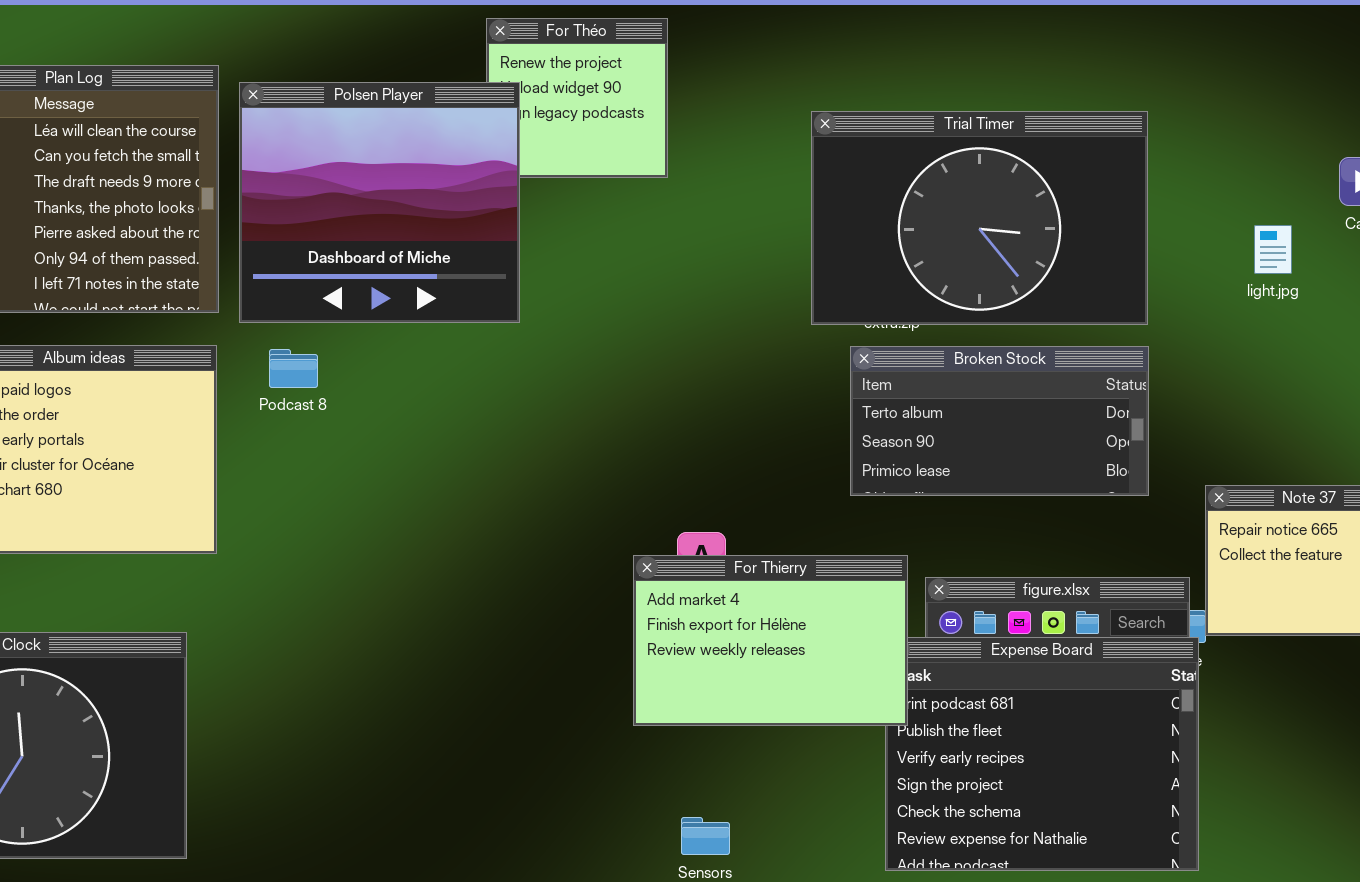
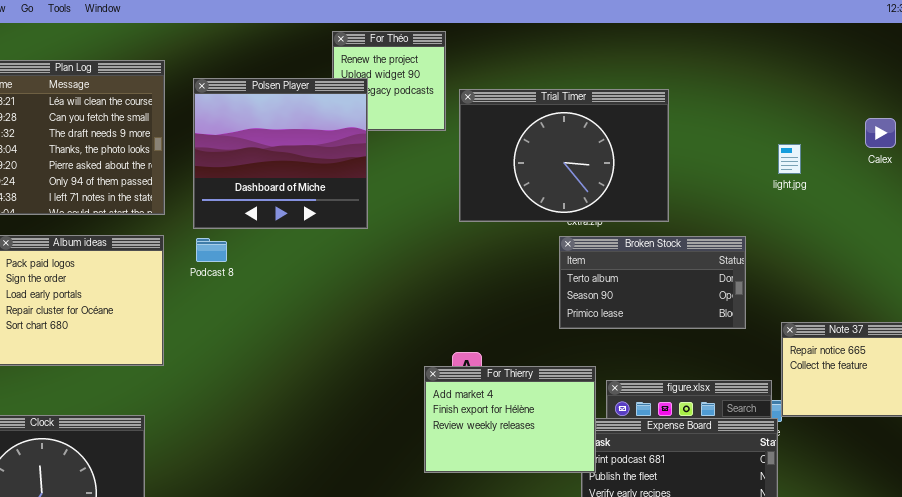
Polsen Player: [239,82,520,323] -> [193,78,368,229], moved
Trial Timer: [811,111,1148,325] -> [459,89,669,222], moved
light.jpg: [1254,225,1292,274] -> [778,144,801,174], moved

